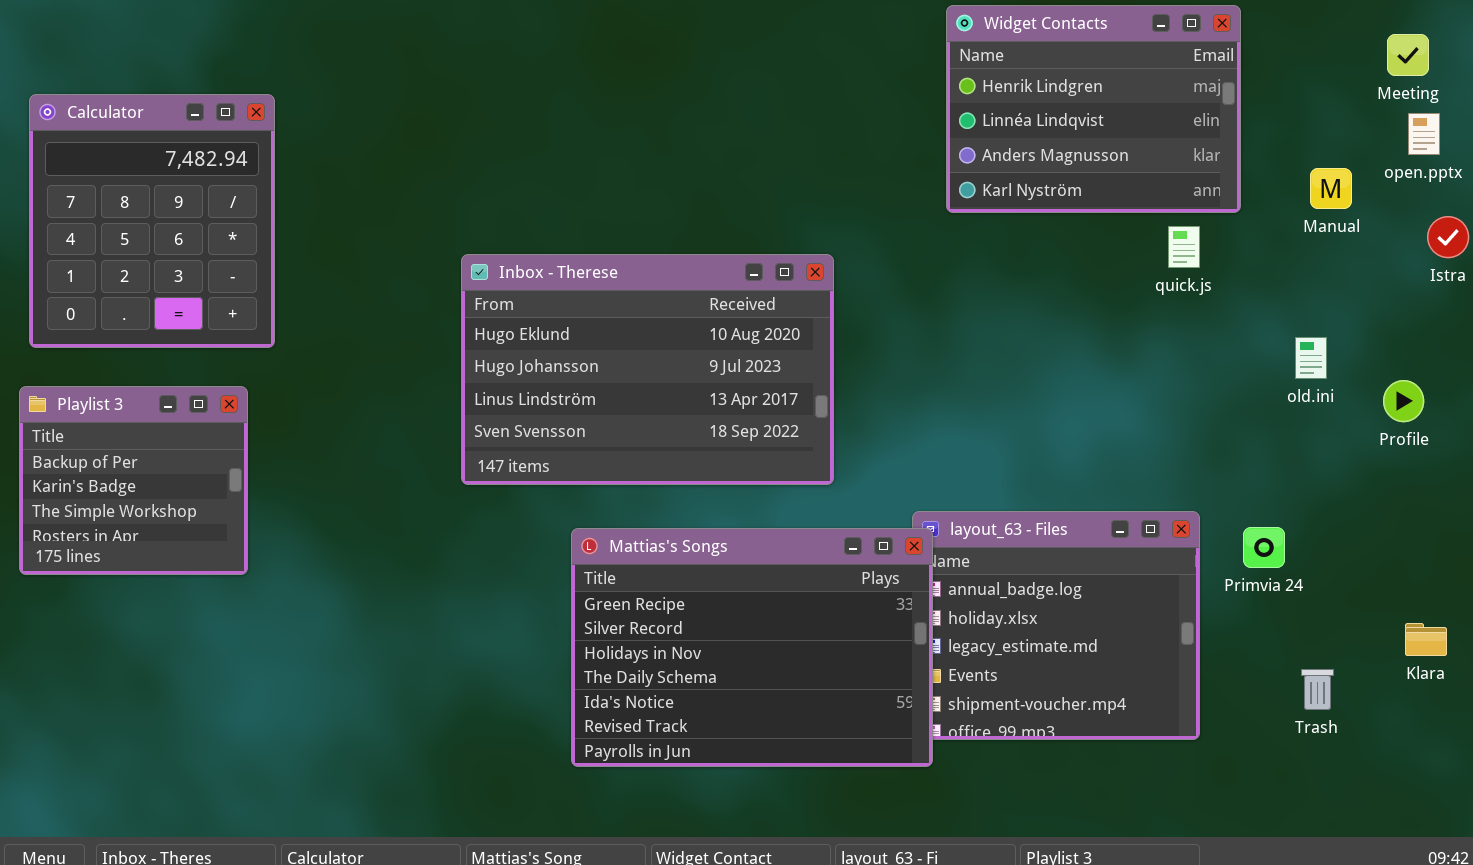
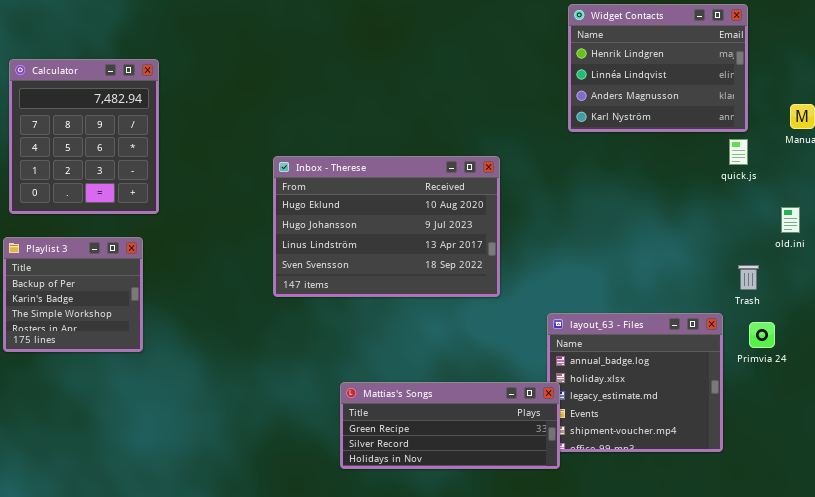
quick.js: [1168,226,1200,268] -> [729,139,748,165], moved
Mattias's Songs: [571,528,933,767] -> [340,382,560,469], resized
Trash: [1301,669,1334,710] -> [738,265,759,290], moved

